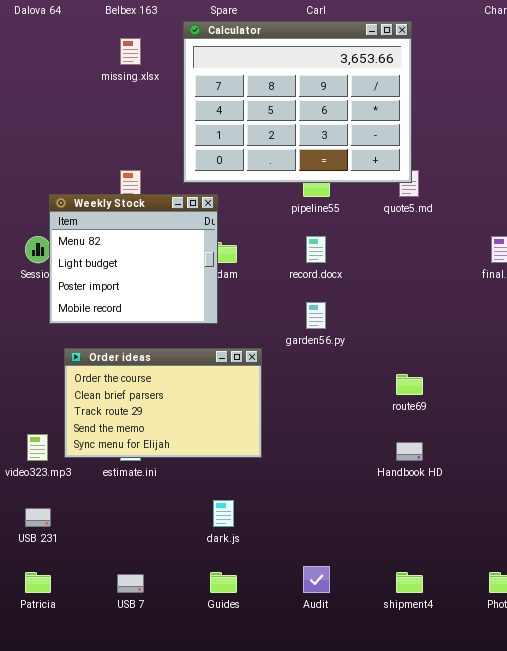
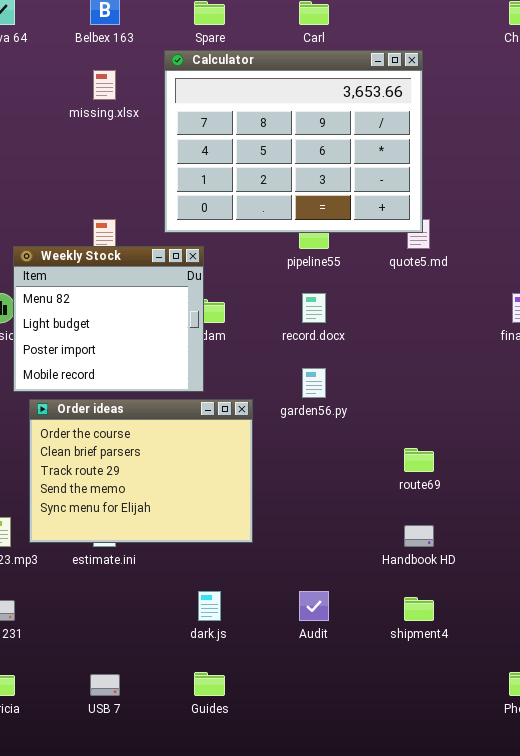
Order ideas: [64,348,262,458] -> [29,399,253,543], resized
Audit: [303,566,330,593] -> [299,591,329,621], moved
shipment4: [396,572,423,593] -> [404,597,434,621], moved

